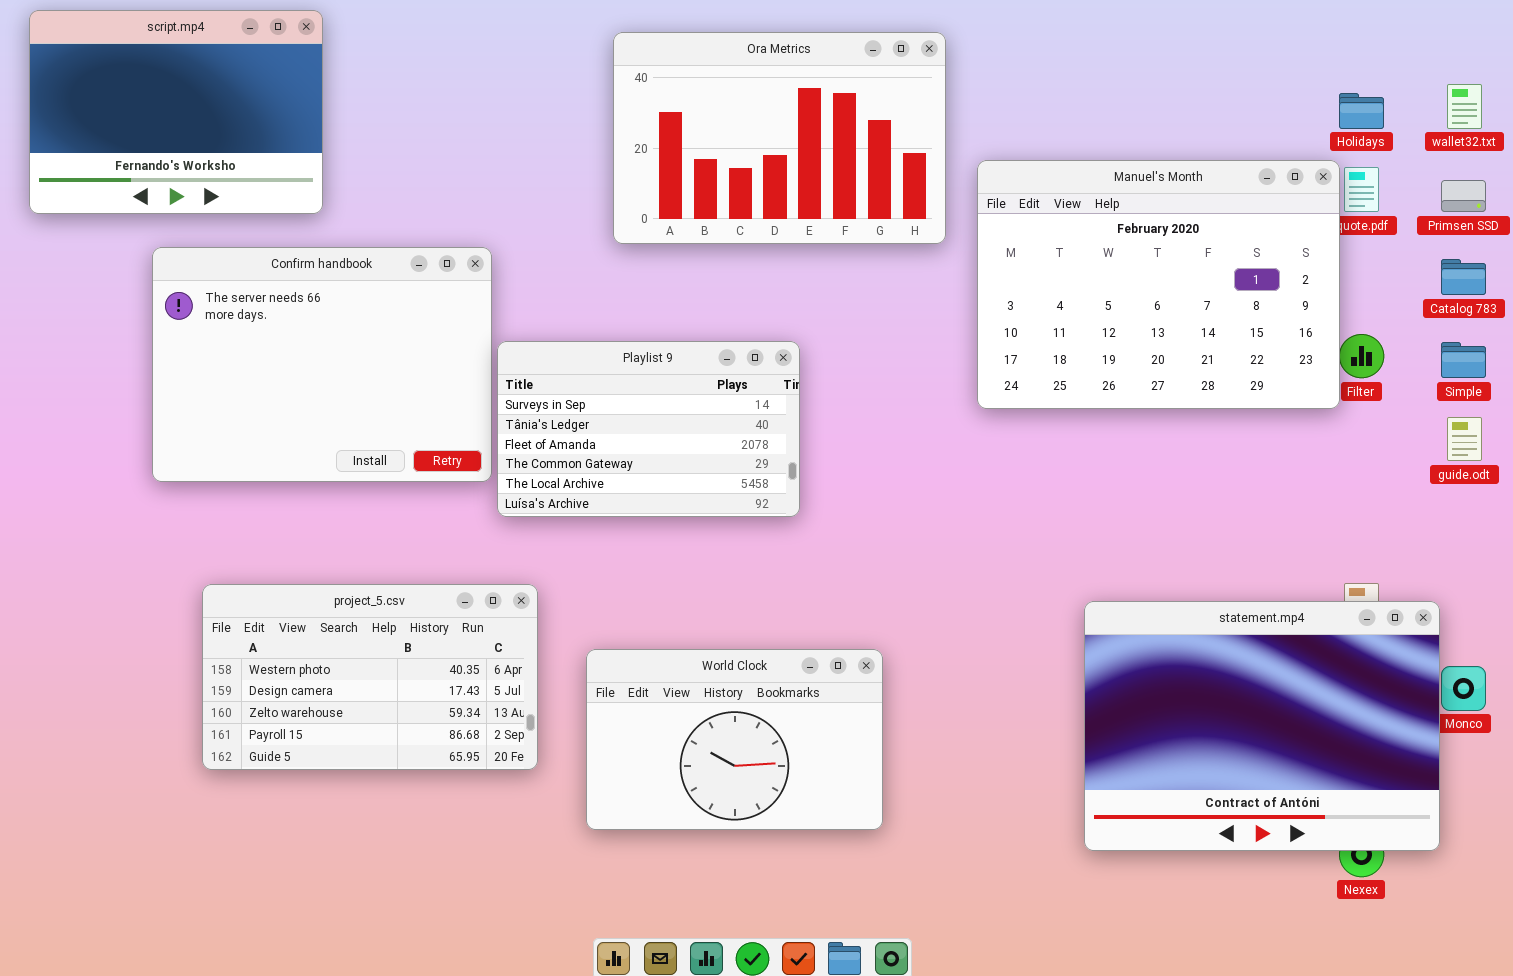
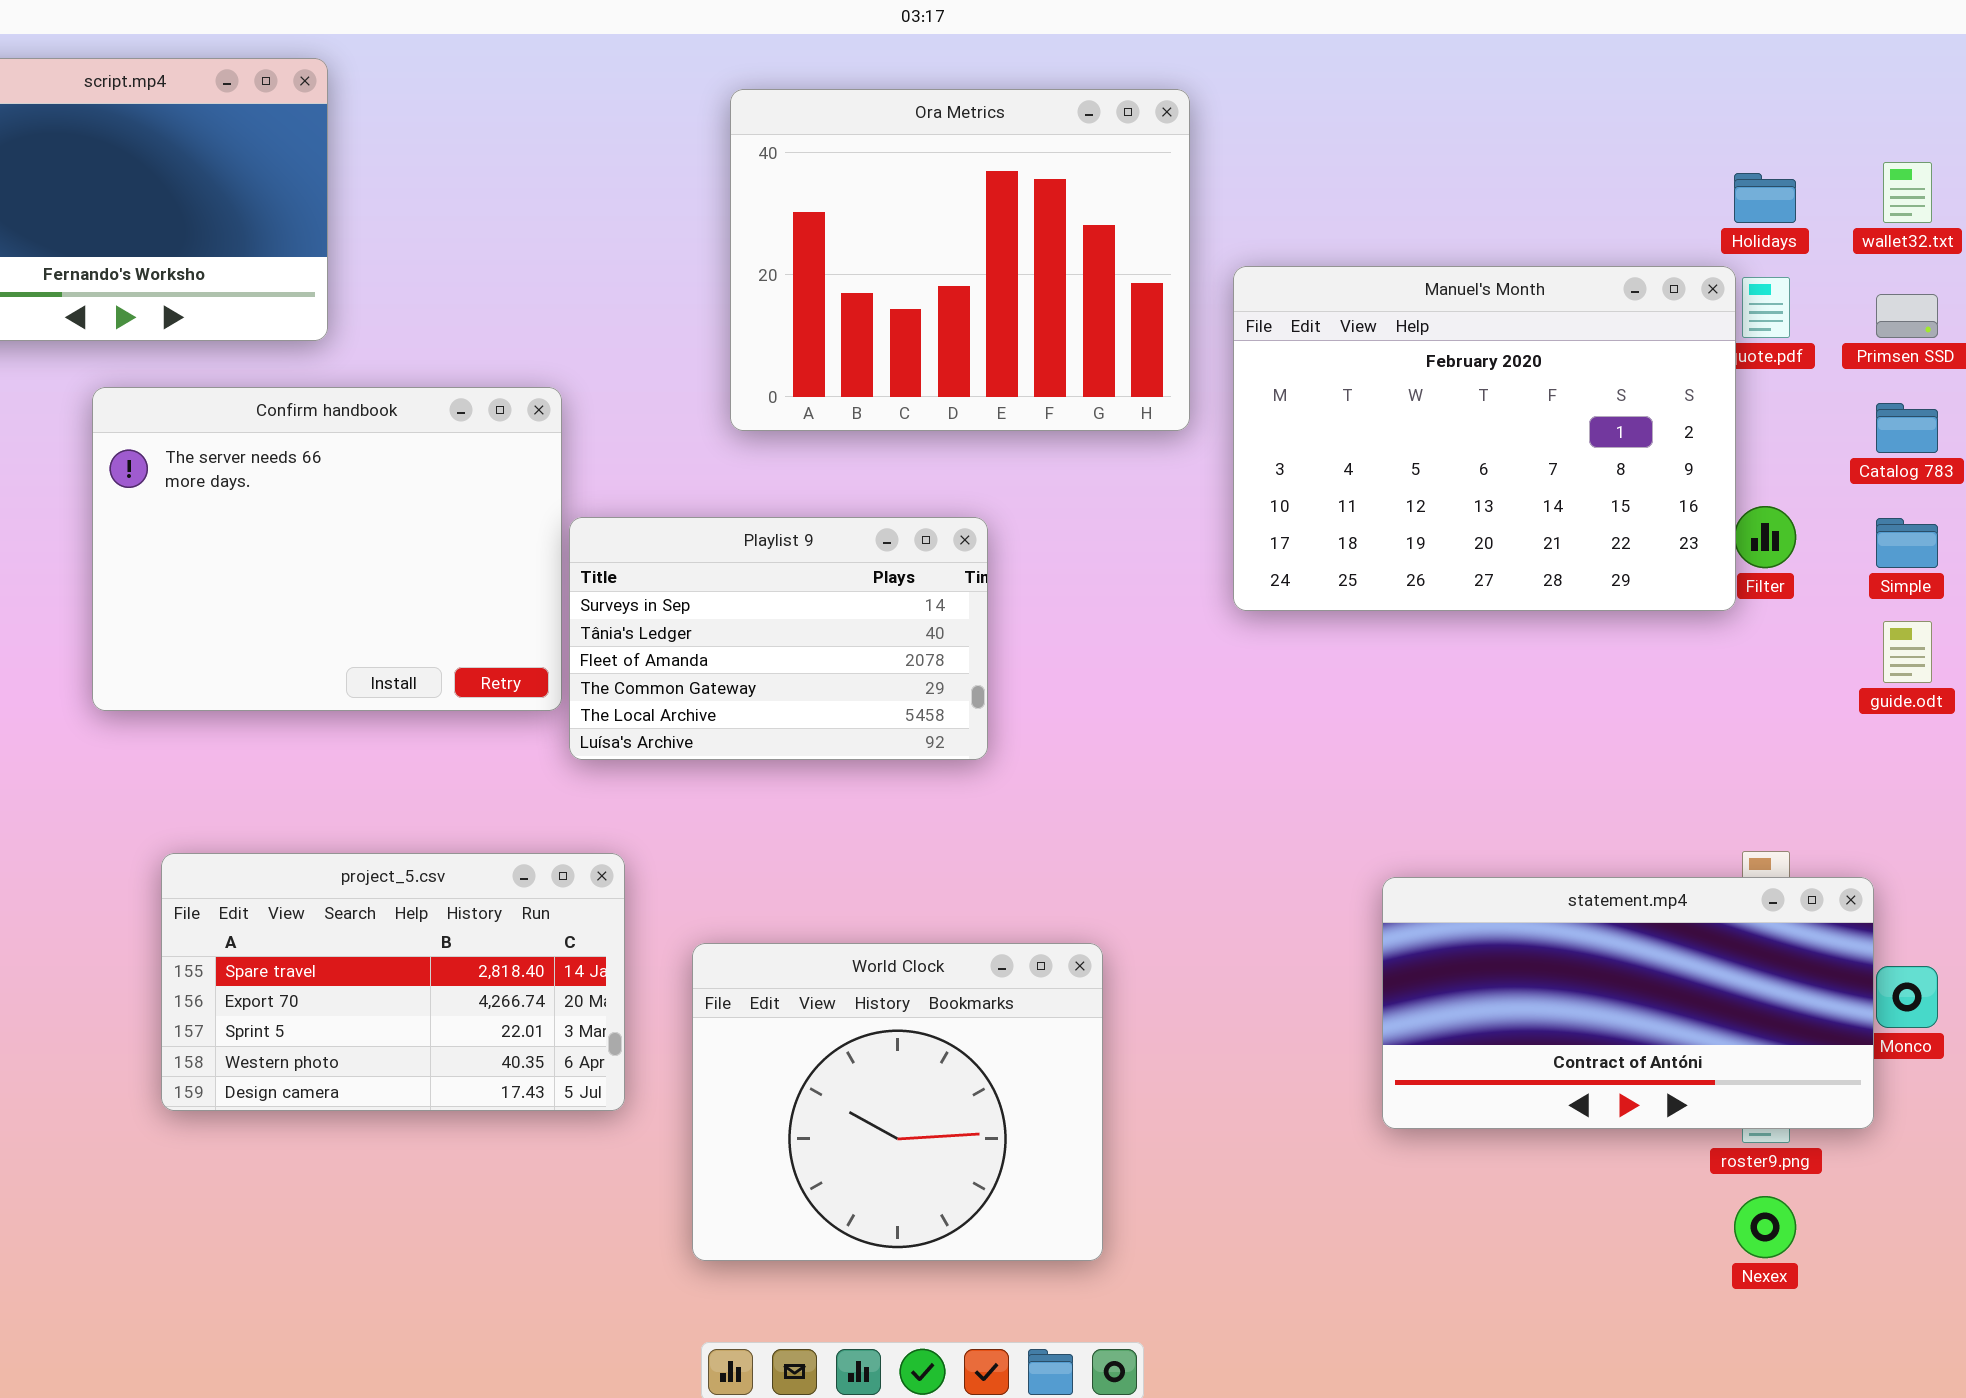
Ora Metrics: [613,32,946,244] -> [730,89,1190,431], resized
project_5.csv: [202,584,538,770] -> [161,853,625,1111], scrolled up 3 rows
statement.mp4: [1084,601,1440,851] -> [1382,877,1874,1129], resized
World Clock: [586,649,883,830] -> [692,943,1103,1261], resized

